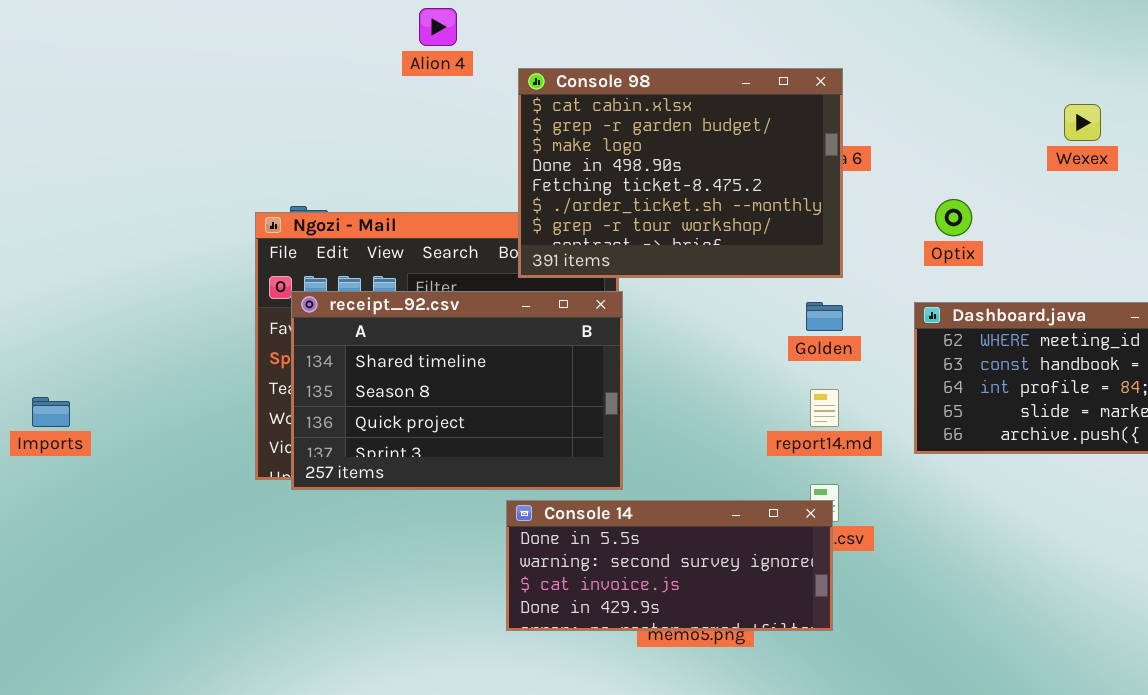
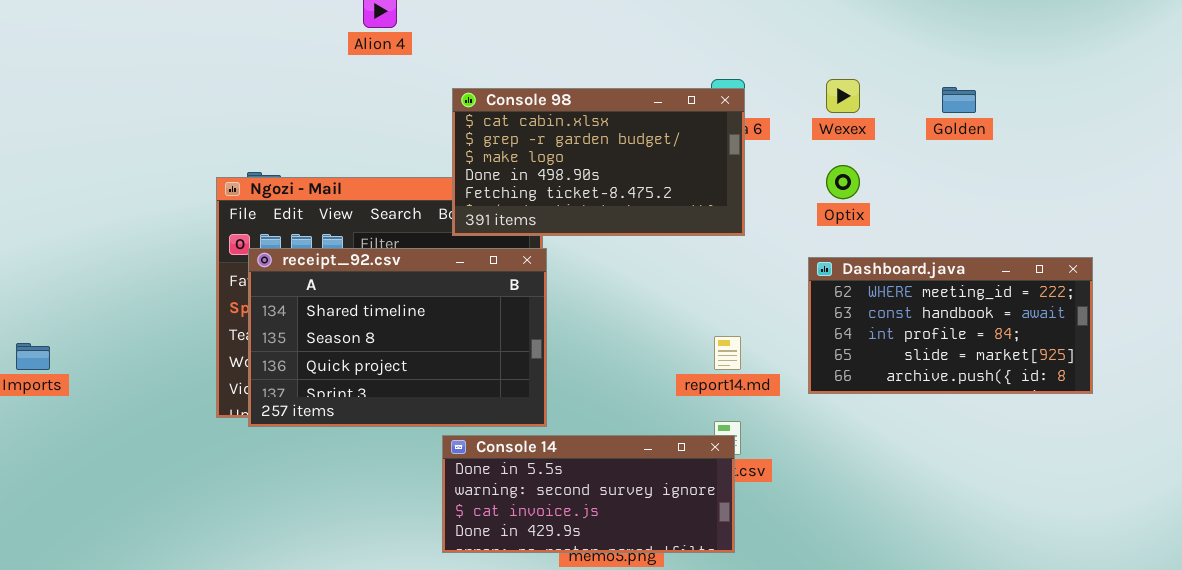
Console 98: [518,68,843,278] -> [452,88,745,236], resized
Wexex: [1064,104,1101,141] -> [826,79,860,113], moved
Golden: [806,302,843,331] -> [942,87,976,113], moved

